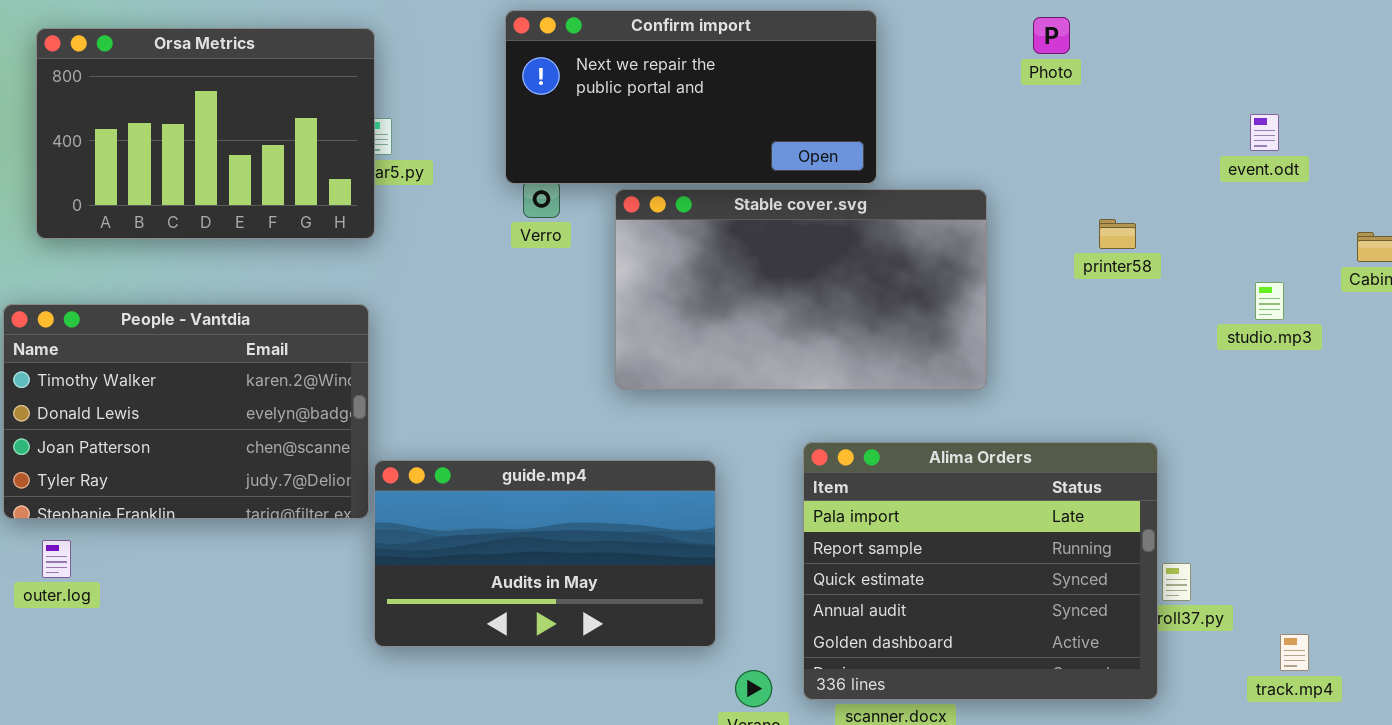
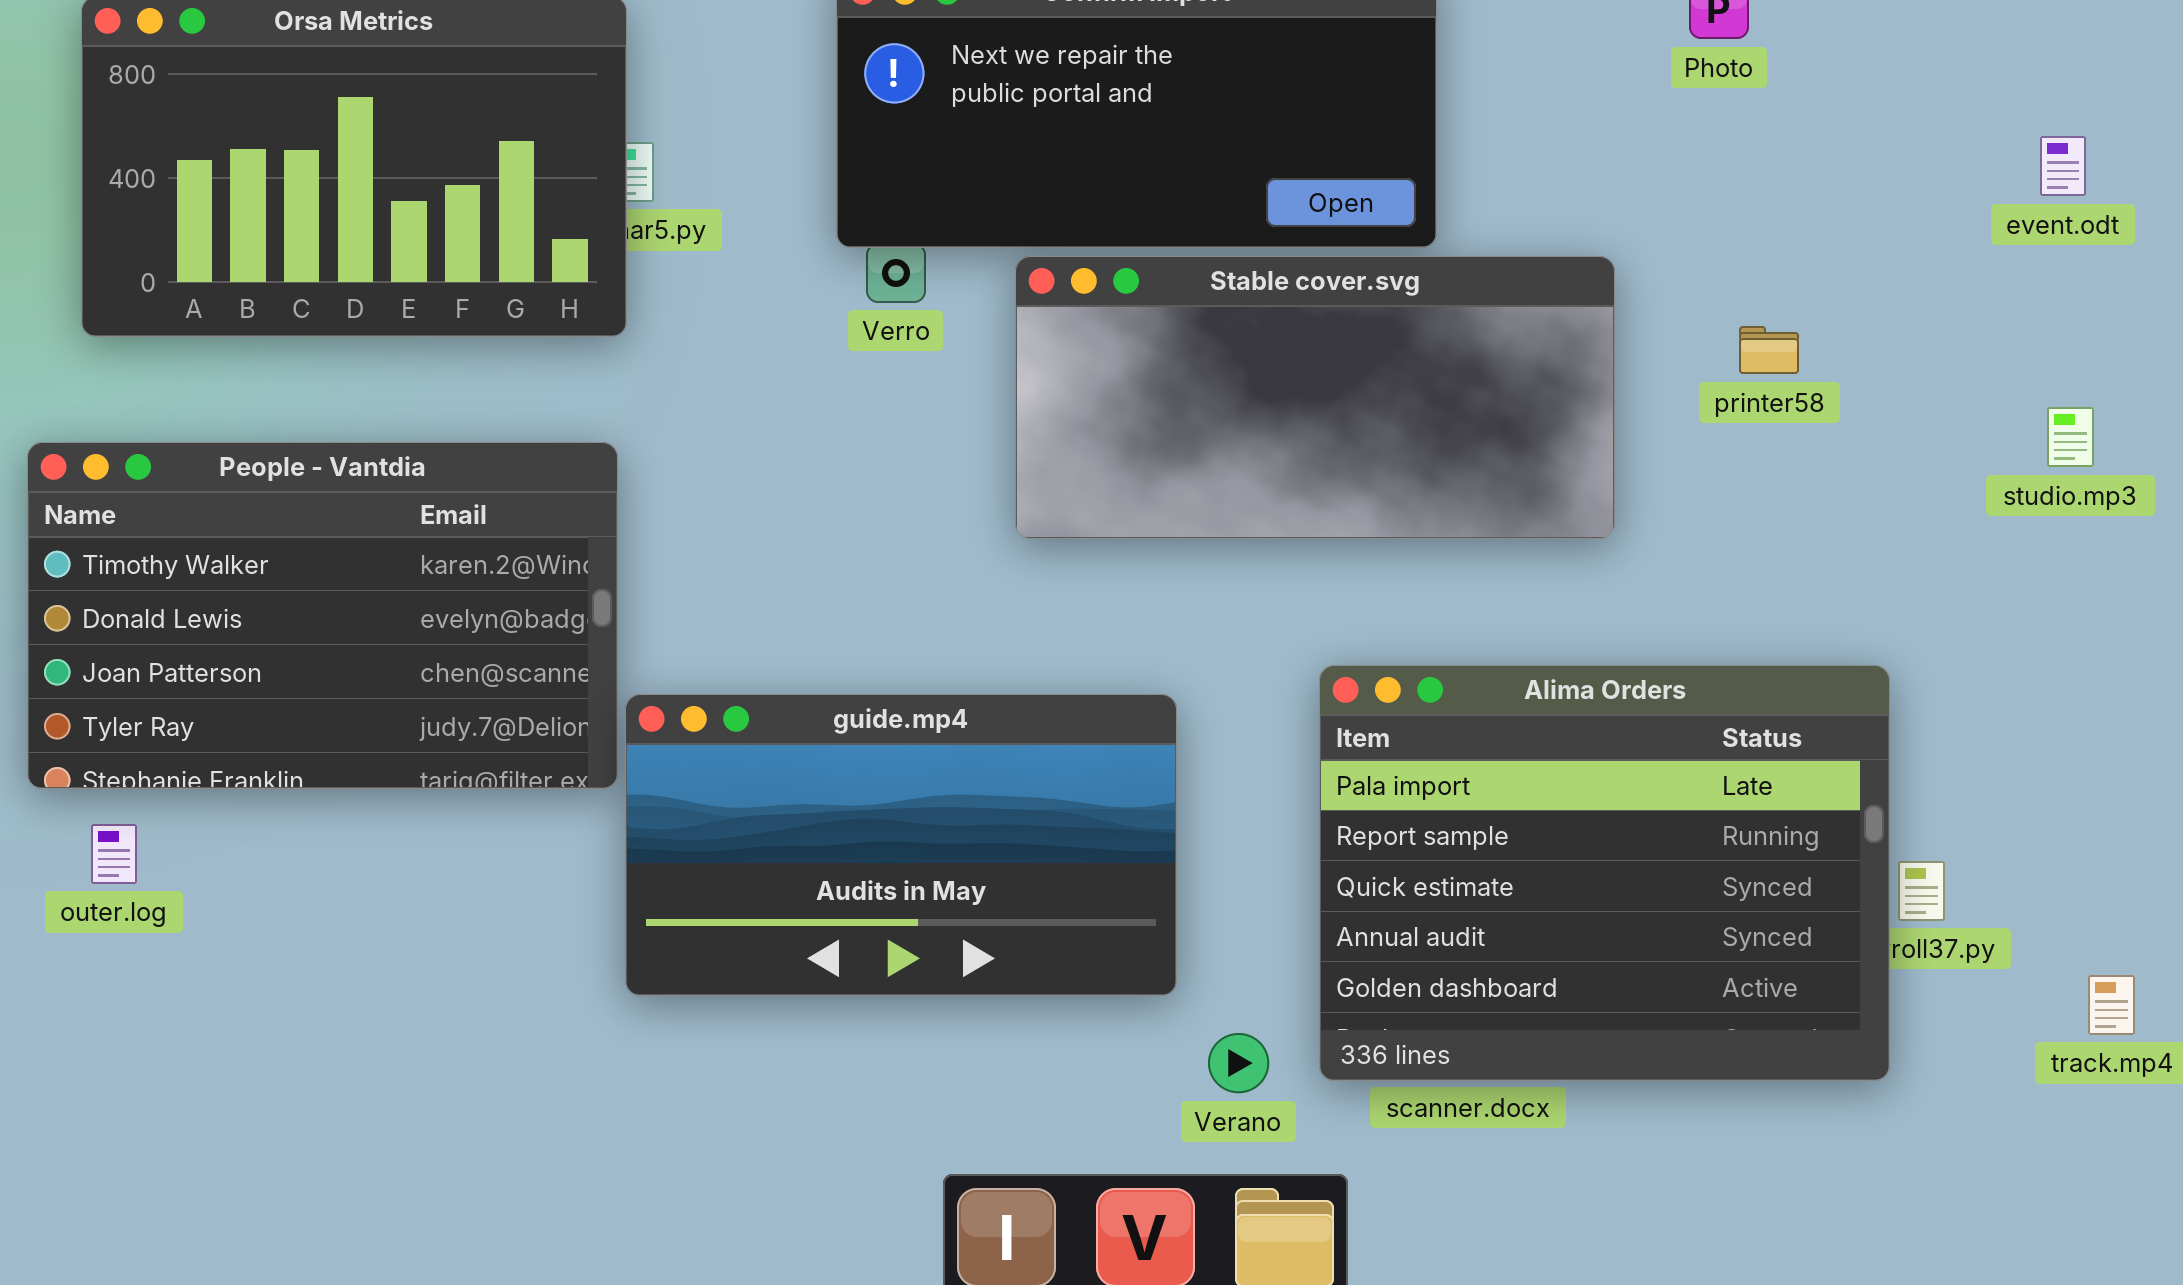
Stable cover.svg: [615,189,987,390] -> [1015,256,1615,539], resized
printer58: [1099,219,1136,249] -> [1739,326,1799,374], moved

